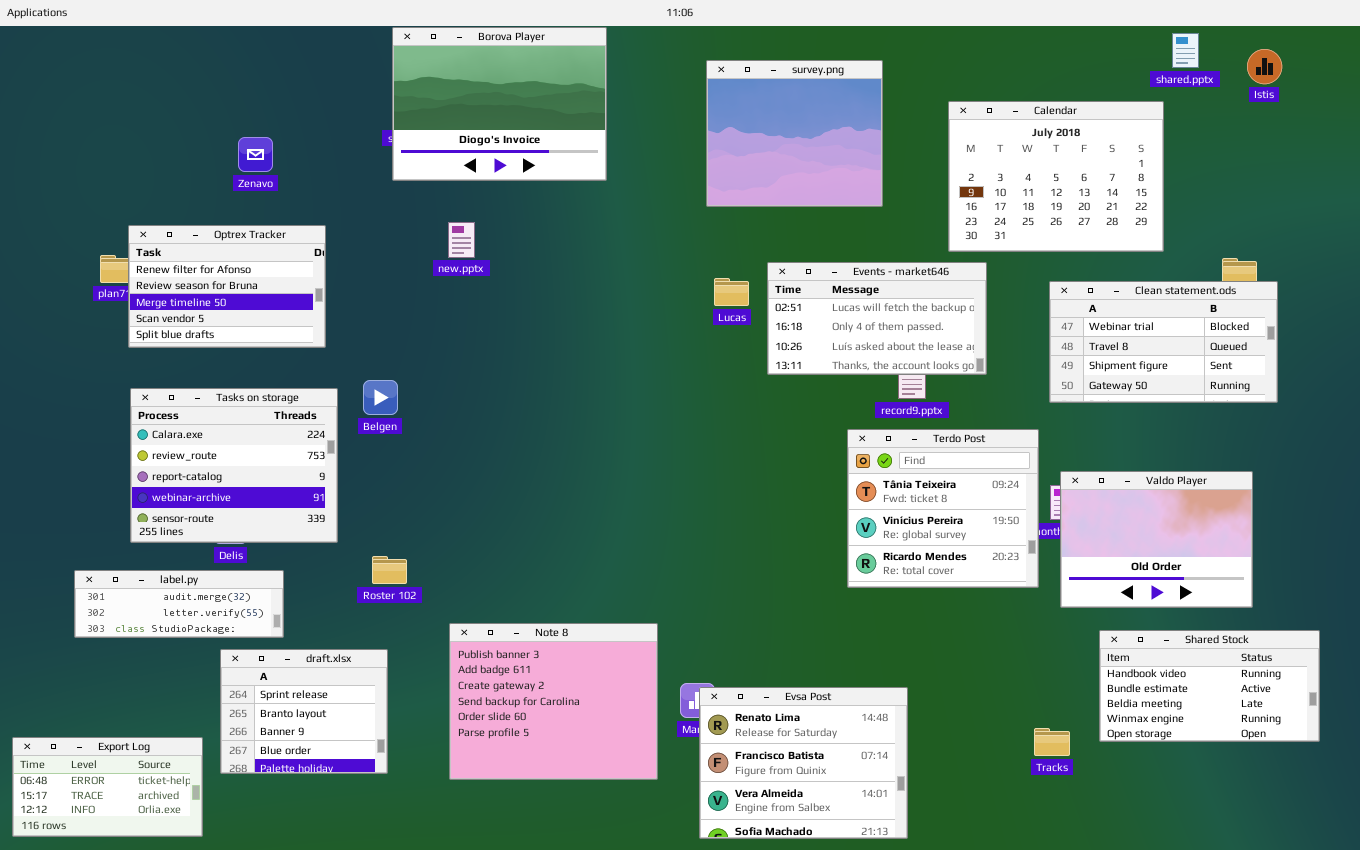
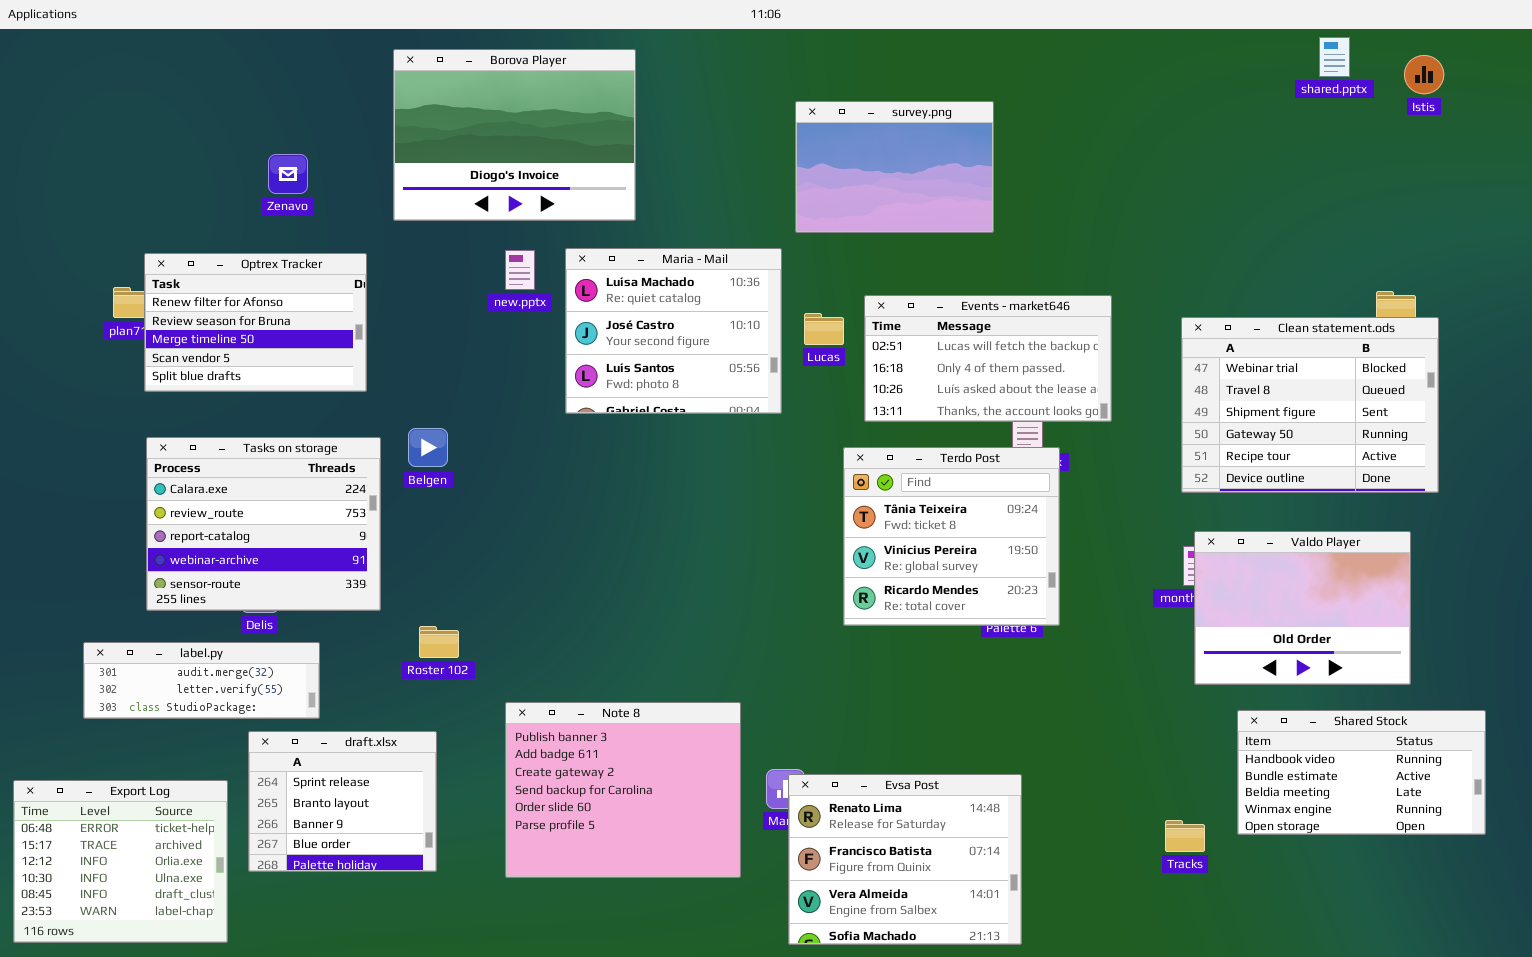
Borova Player: [392,27,607,181] -> [393,49,636,221], moved
survey.png: [706,60,883,207] -> [795,101,994,233], resized
Calendar: [948,101,1164,252] -> none, closed
Maria - Mail: none -> [565,248,782,414], opened
Clean statement.ods: [1049,281,1278,403] -> [1181,317,1439,493], resized
Terdo Post: [847,429,1039,588] -> [843,447,1060,626], moved
Export Log: [12,737,203,837] -> [13,780,228,943], resized

